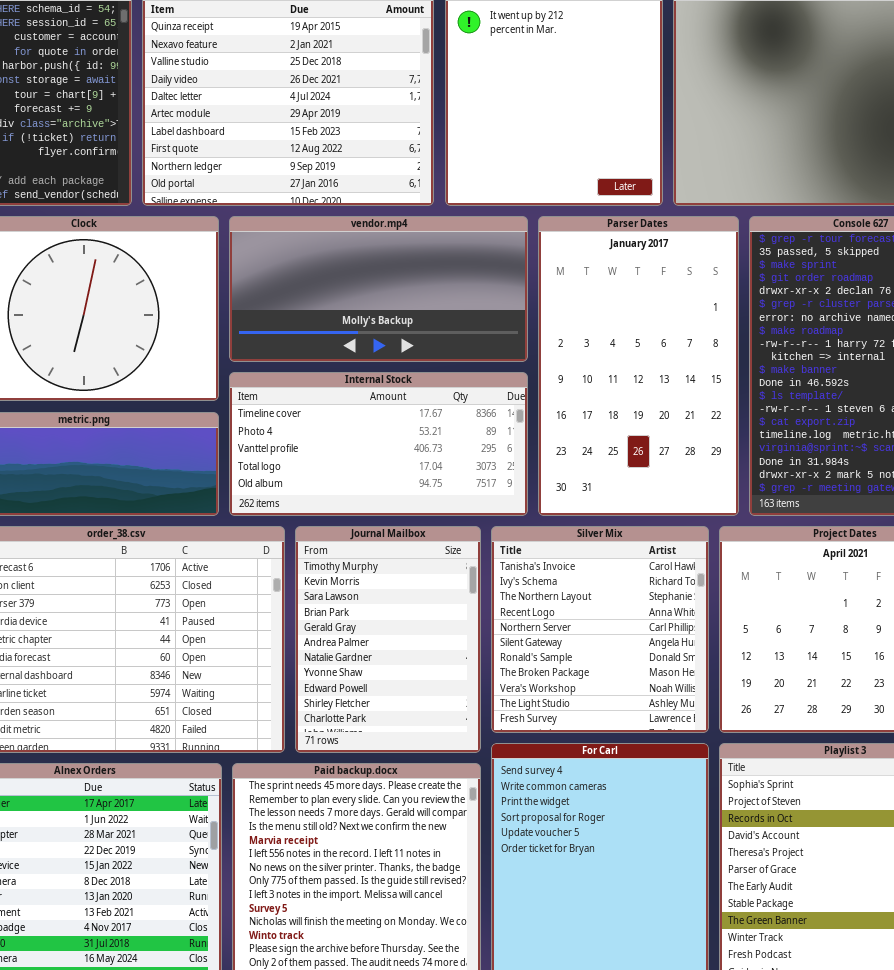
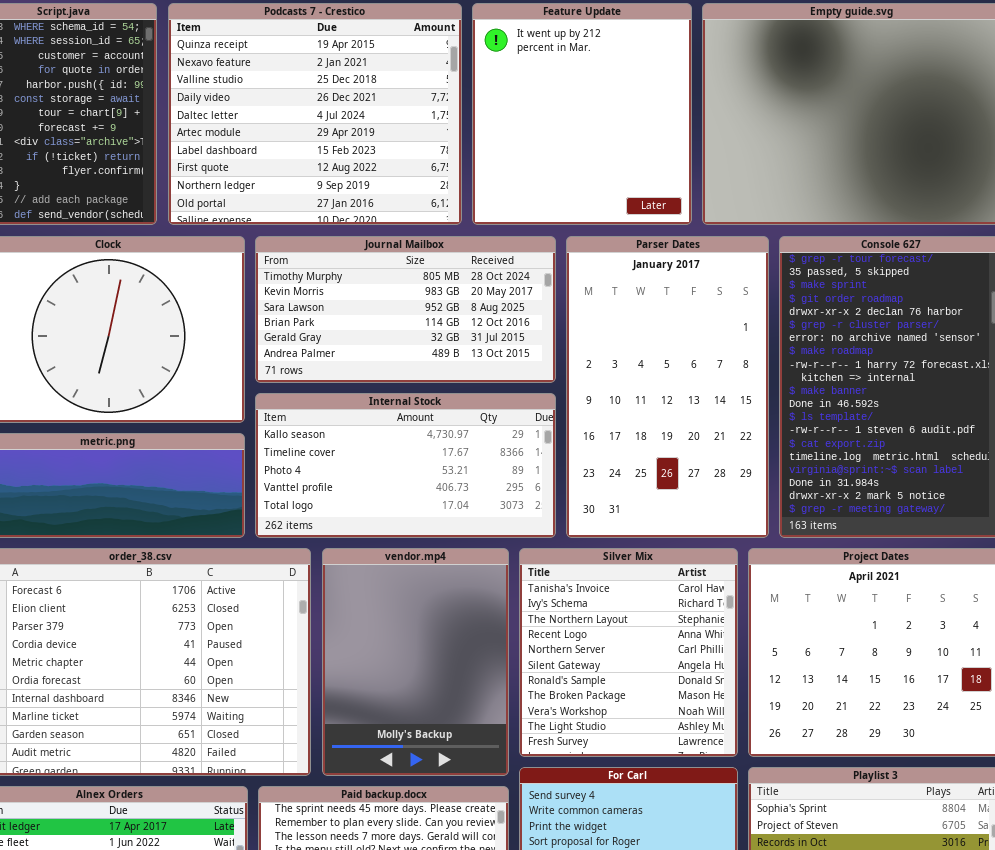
vendor.mp4: [229,216,528,362] -> [322,548,509,776], moved, resized
Internal Stock: [229,372,528,516] -> [255,393,556,538], scrolled up 1 row
Journal Mailbox: [295,526,481,753] -> [255,236,556,383], moved, resized

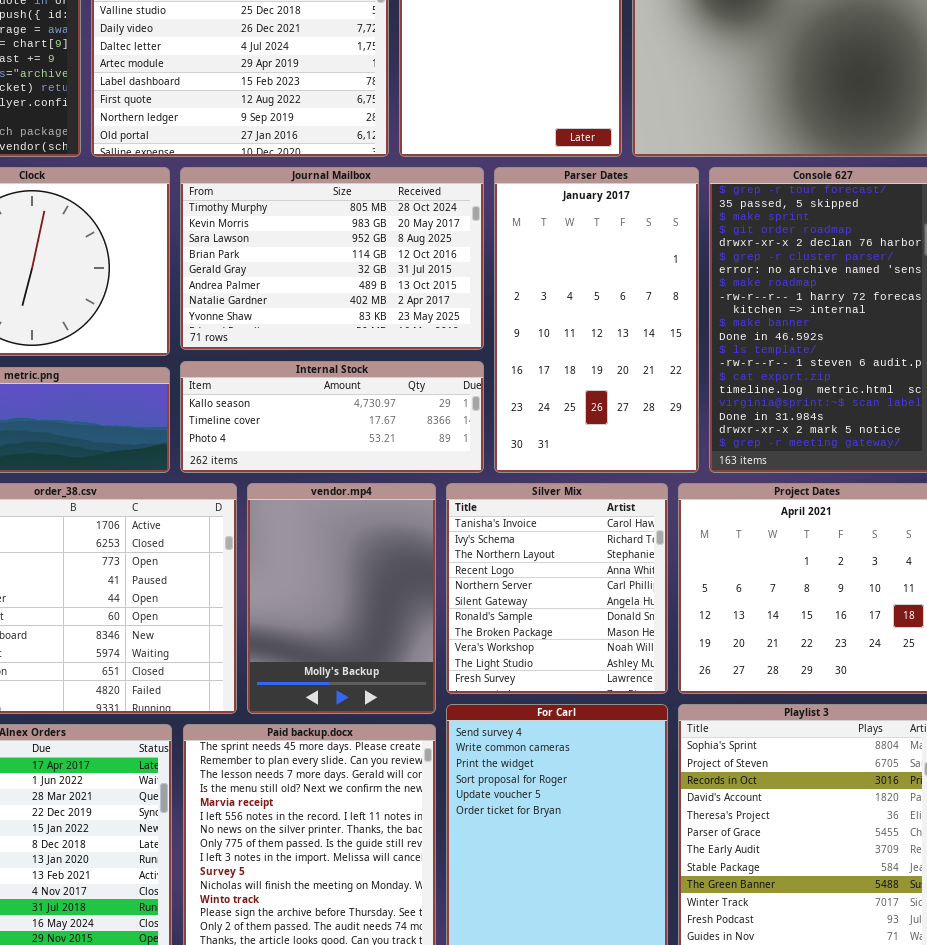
Journal Mailbox: [255,236,556,383] -> [180,167,484,350], resized
Internal Stock: [255,393,556,538] -> [180,361,484,473], resized

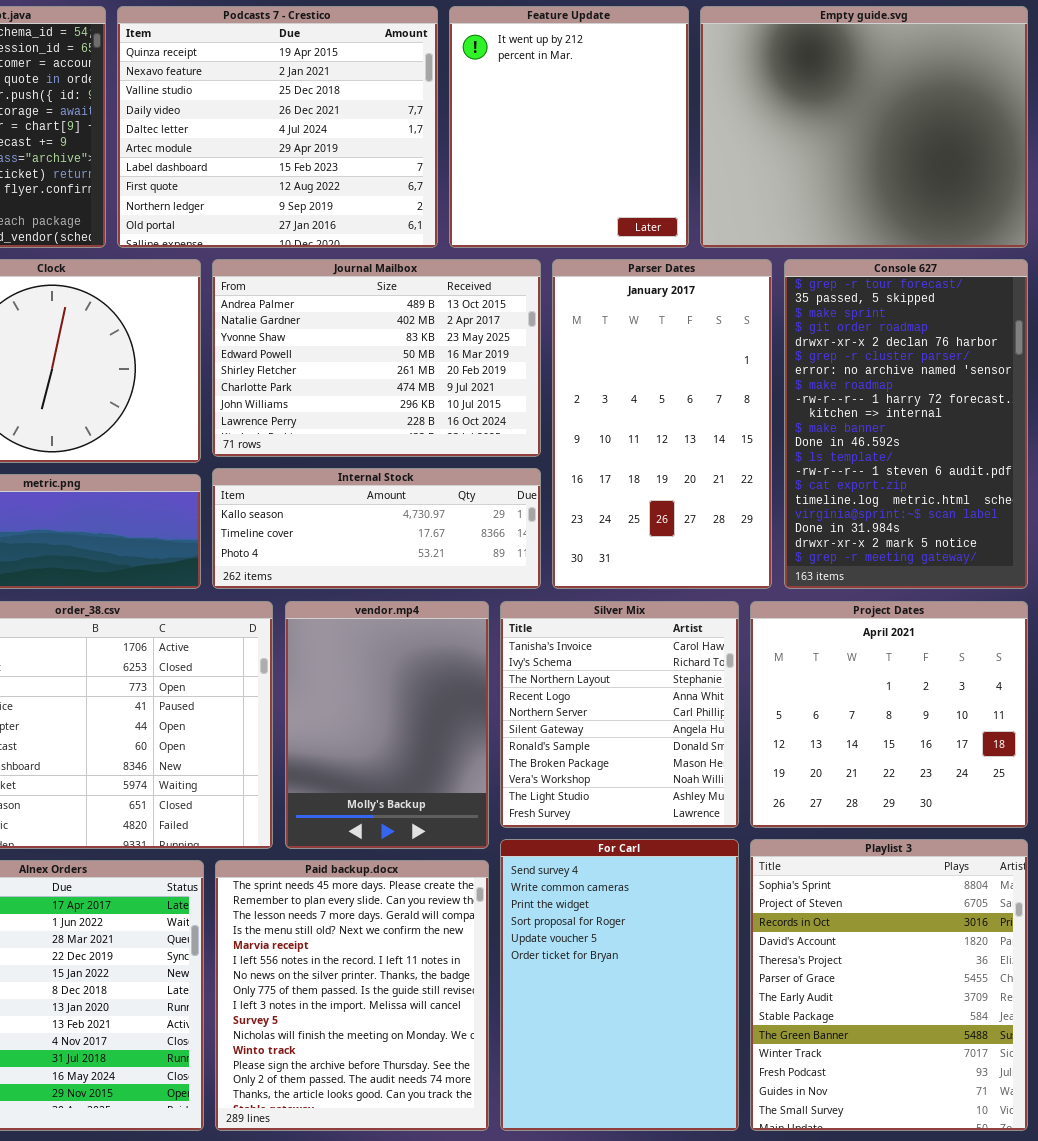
Journal Mailbox: [180,167,484,350] -> [212,259,541,457], scrolled down 5 rows

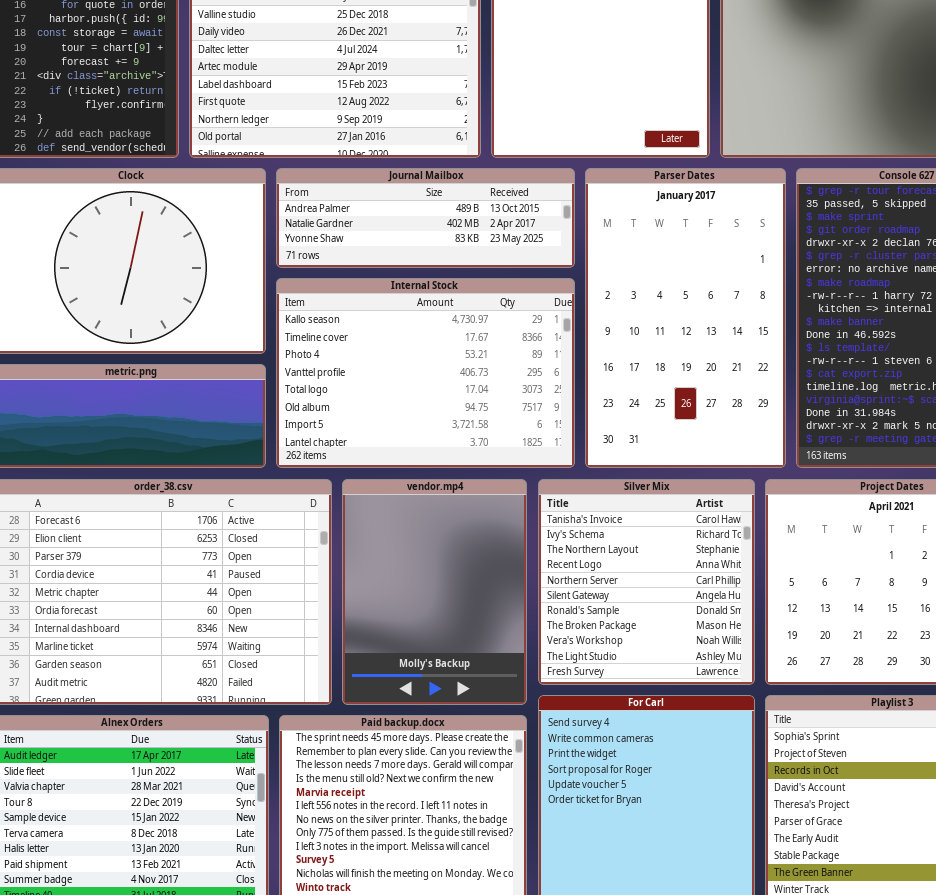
Journal Mailbox: [212,259,541,457] -> [276,168,575,268], resized
Internal Stock: [212,468,541,589] -> [276,278,575,468], resized

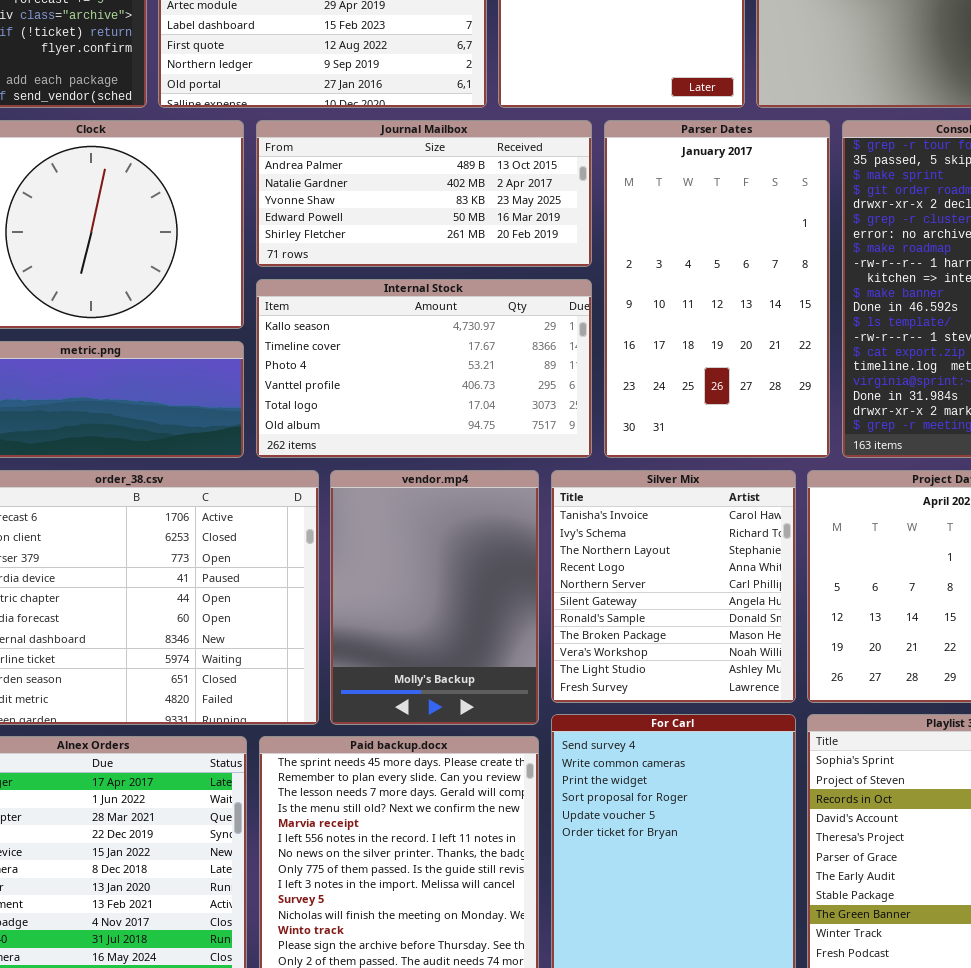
Journal Mailbox: [276,168,575,268] -> [256,120,592,267], resized
Internal Stock: [276,278,575,468] -> [256,279,592,458], resized

